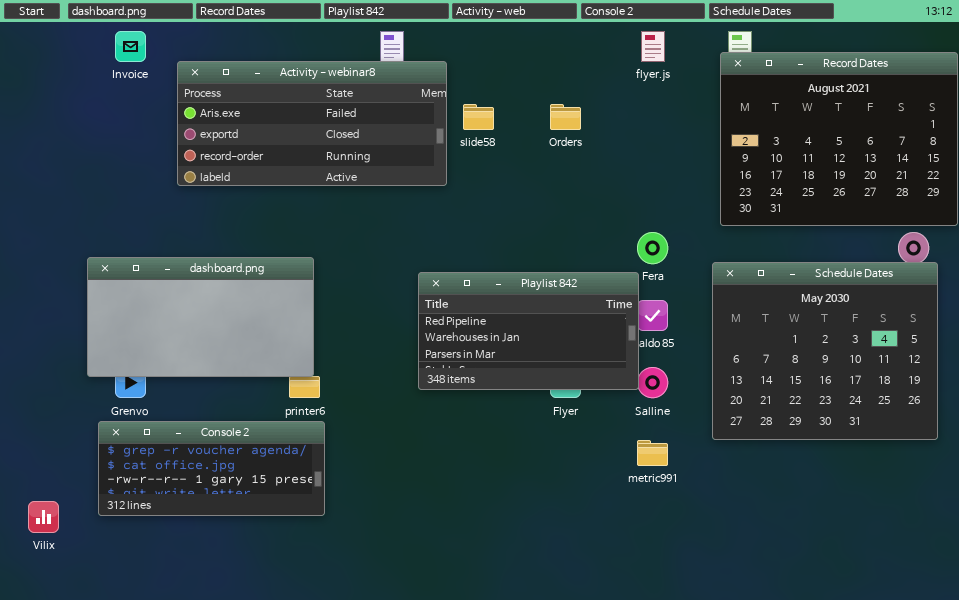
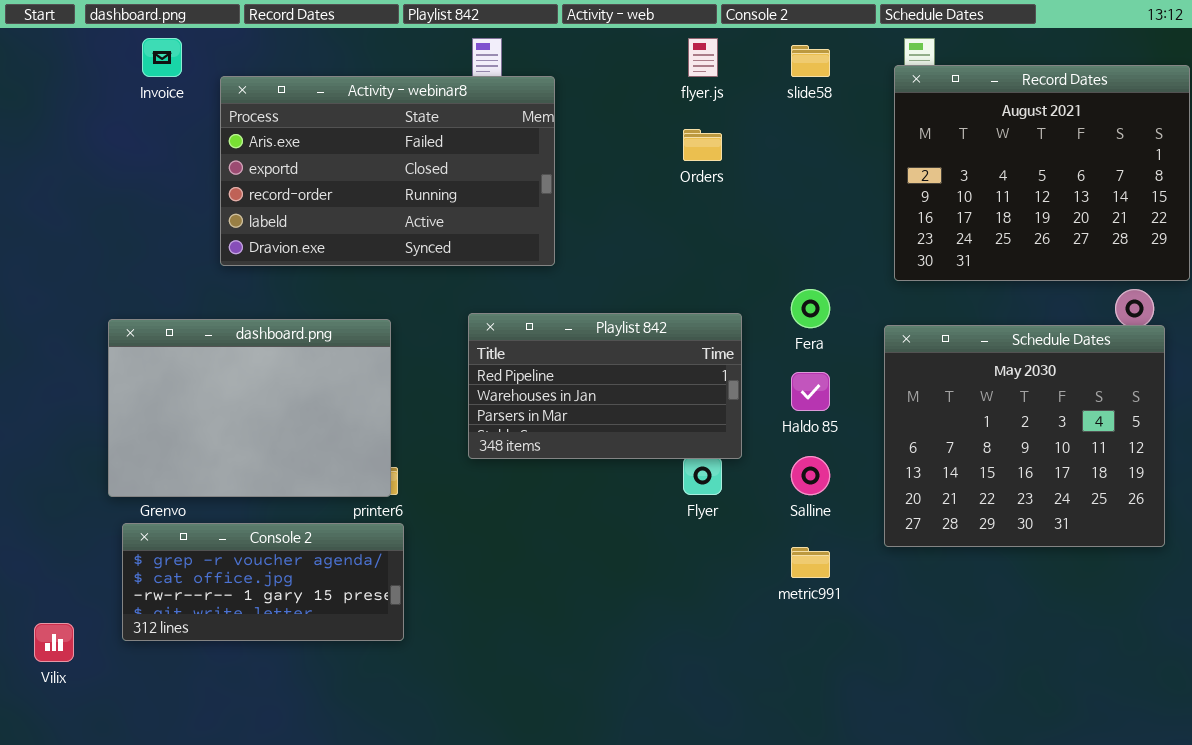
flyer.js: [641,31,665,62] -> [688,38,718,77], moved
Activity - webinar8: [177,61,447,186] -> [220,76,555,266], resized
slide58: [463,104,494,130] -> [791,45,830,77], moved
dashboard.png: [87,257,314,377] -> [108,319,391,497], resized
Playlist 842: [418,272,639,390] -> [468,313,742,459], moved

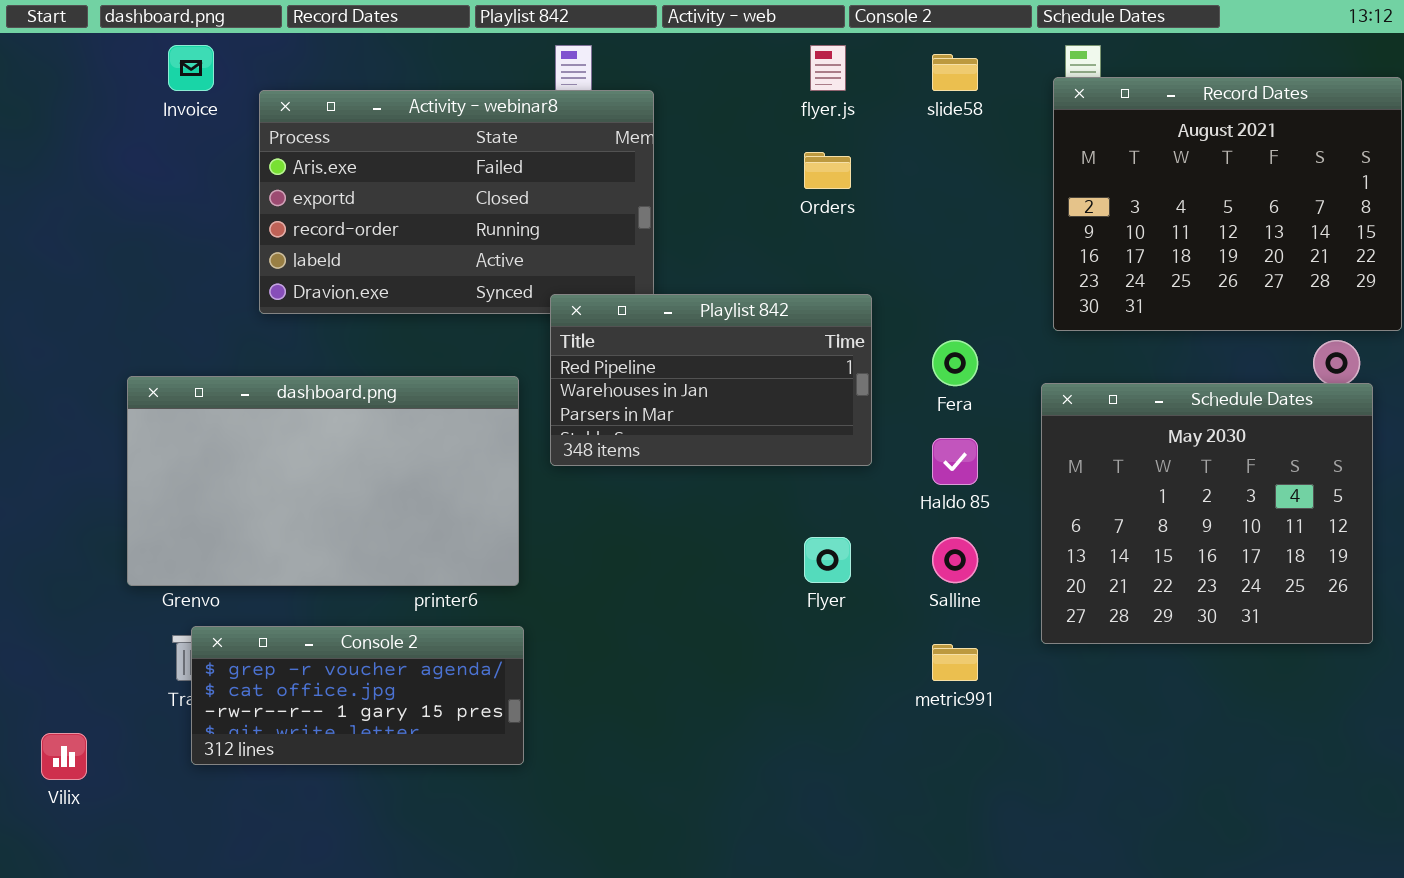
Playlist 842: [468,313,742,459] -> [550,294,872,466], moved
dashboard.png: [108,319,391,497] -> [127,376,519,586], resized
Console 2: [122,523,404,641] -> [191,626,524,765], moved

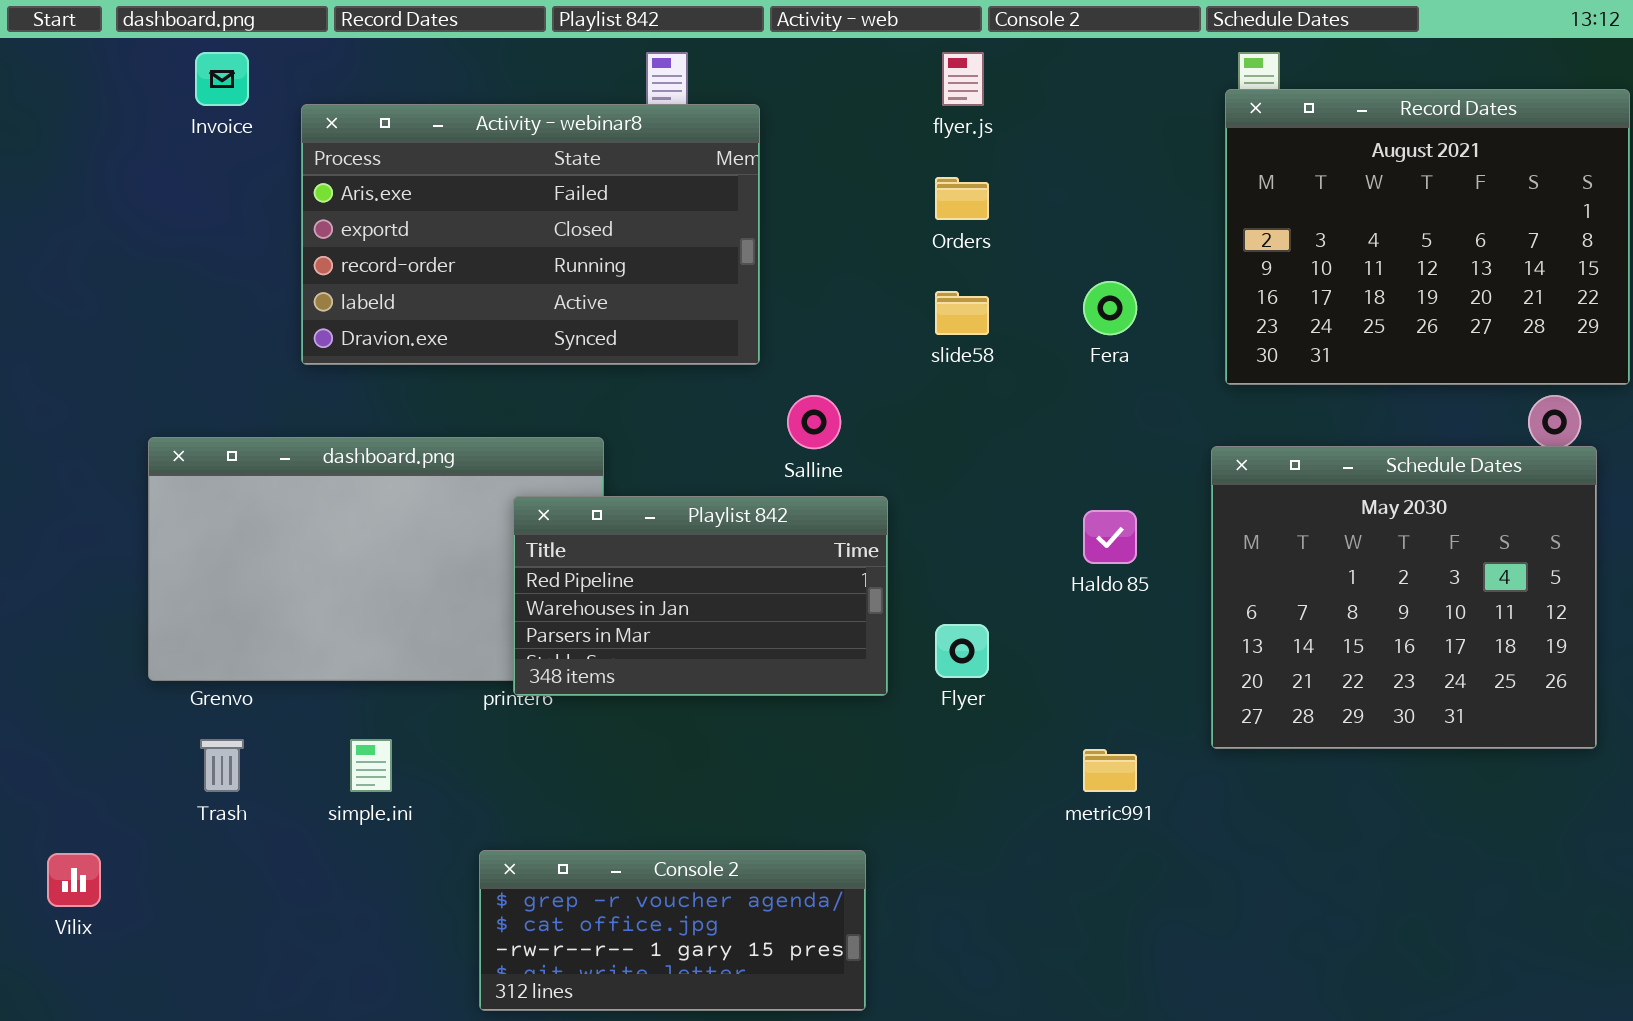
slide58: [932,54,978,91] -> [935,291,989,335], moved
Playlist 842: [550,294,872,466] -> [513,496,888,696], moved
Fera: [932,340,978,386] -> [1083,281,1137,335], moved
Salline: [932,537,978,583] -> [787,395,841,449], moved
Console 2: [191,626,524,765] -> [479,850,866,1011], moved

